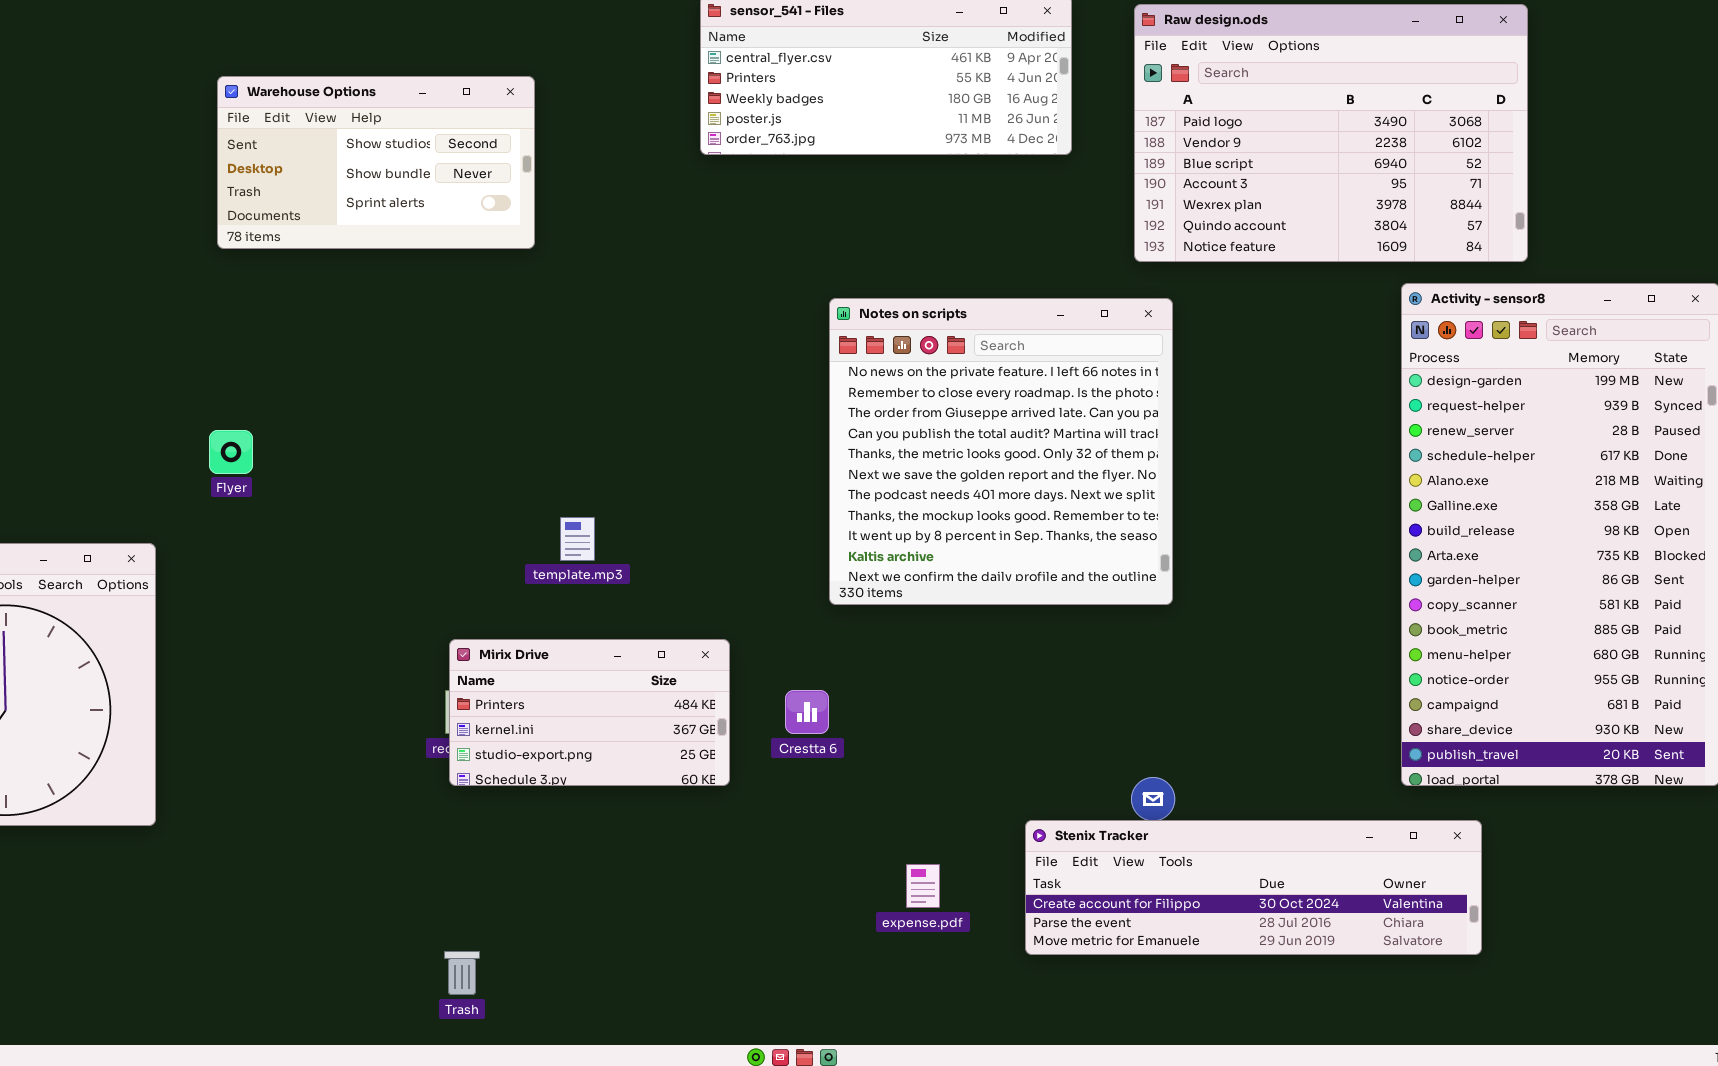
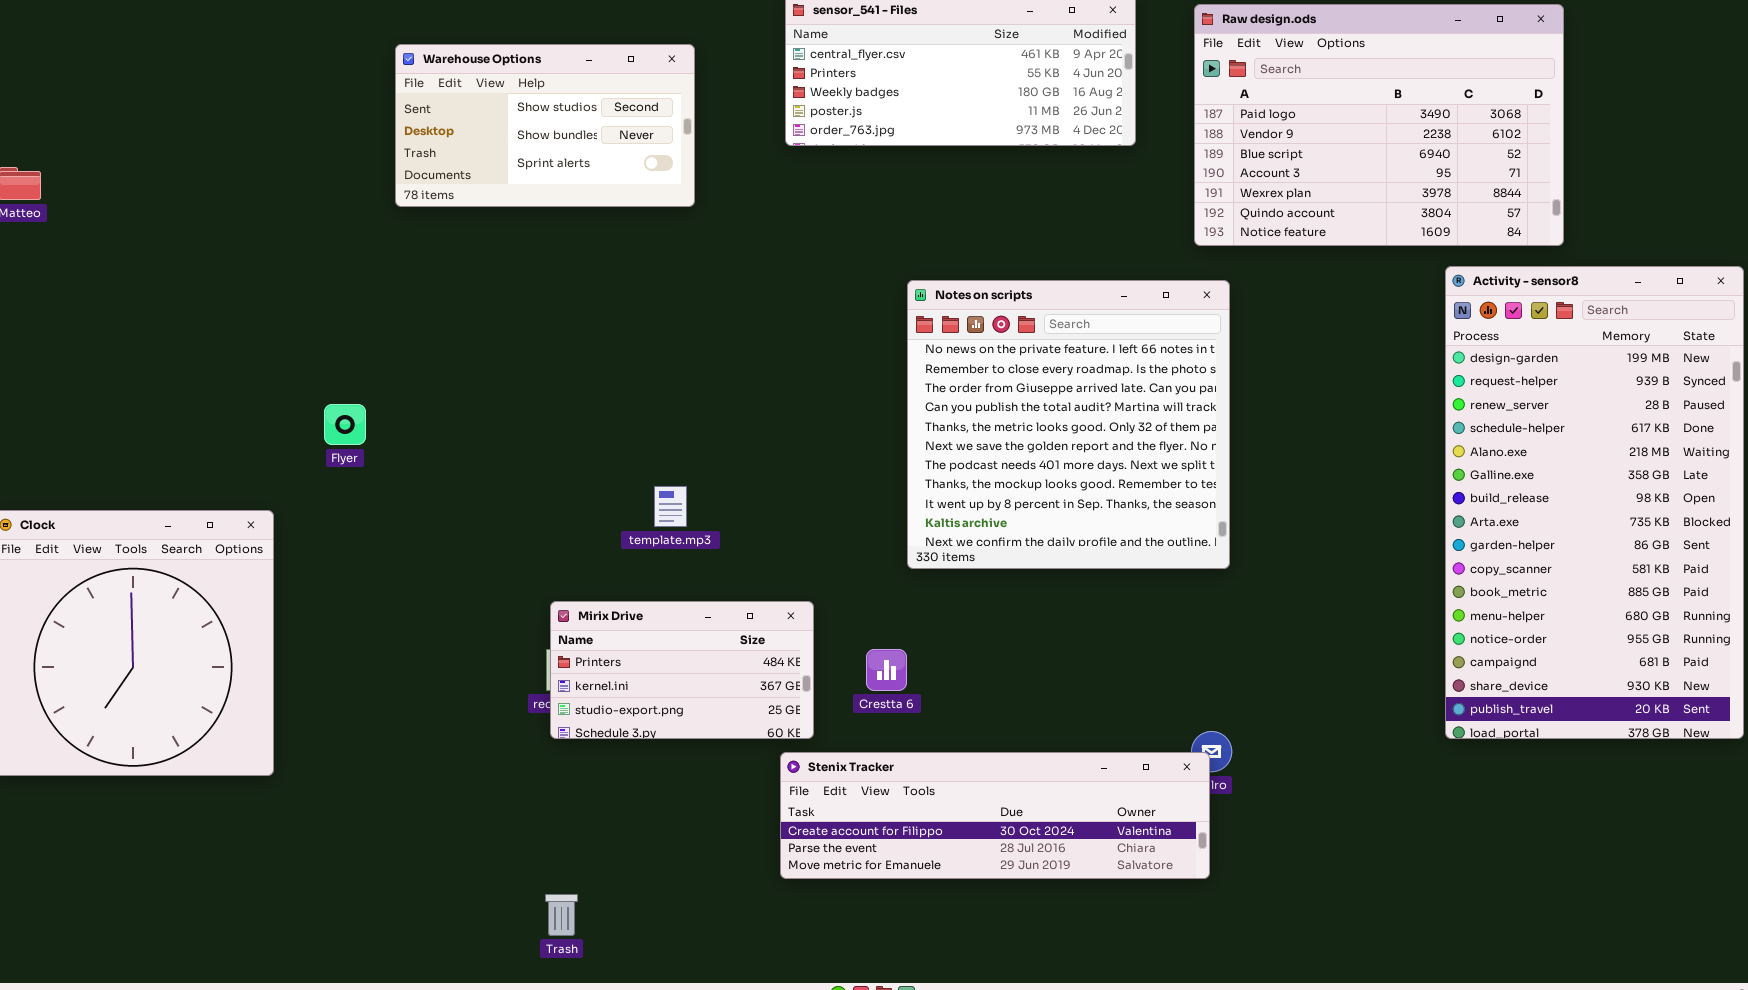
Warehouse Options: [217,76,535,249] -> [395,44,695,207], moved
Stenix Tracker: [1025,820,1482,955] -> [780,752,1210,879], moved

